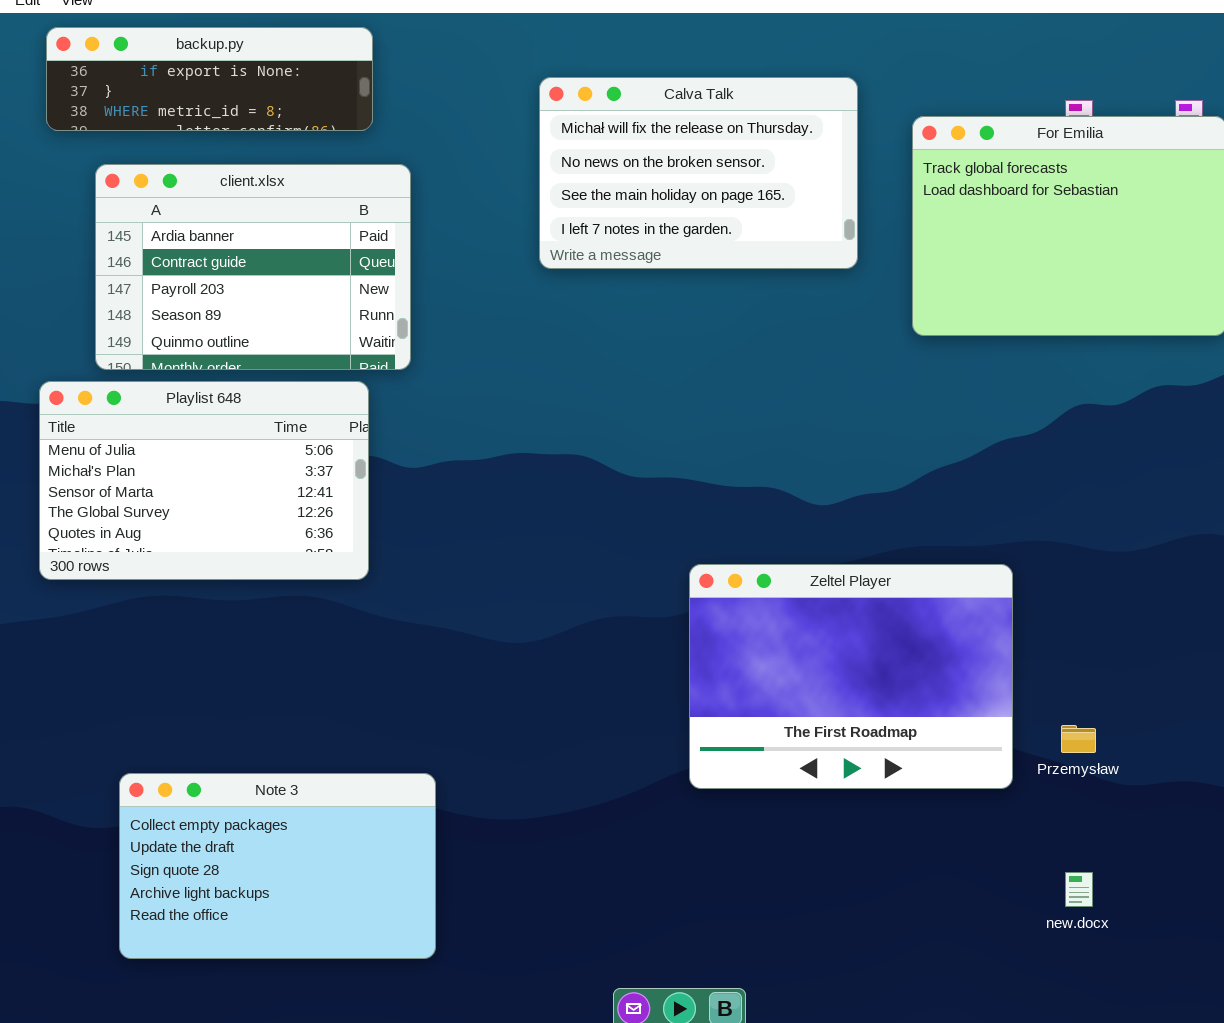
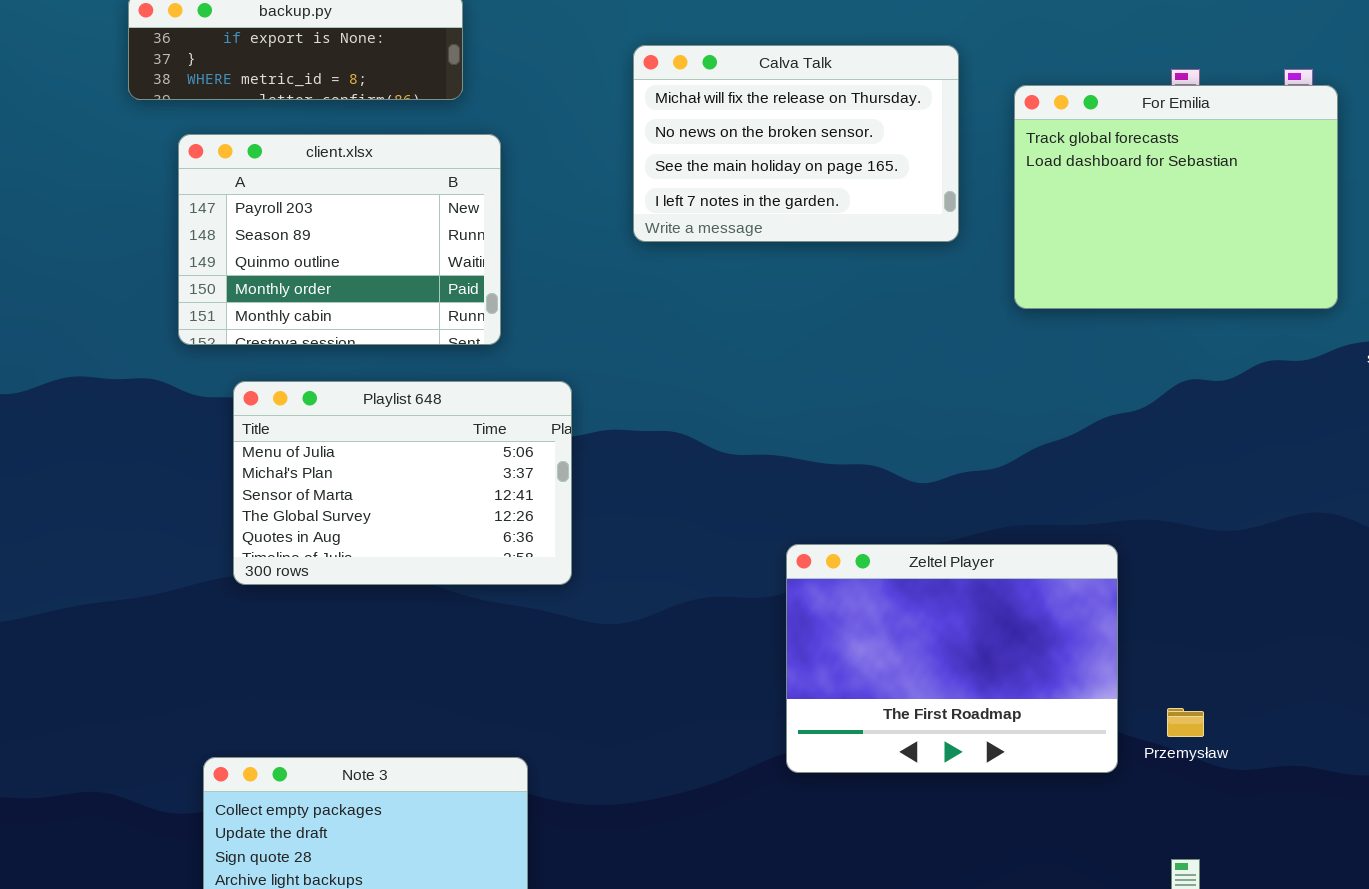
client.xlsx: [95,164,411,370] -> [178,134,501,345], scrolled down 2 rows
Playlist 648: [39,381,369,580] -> [233,381,572,585], moved

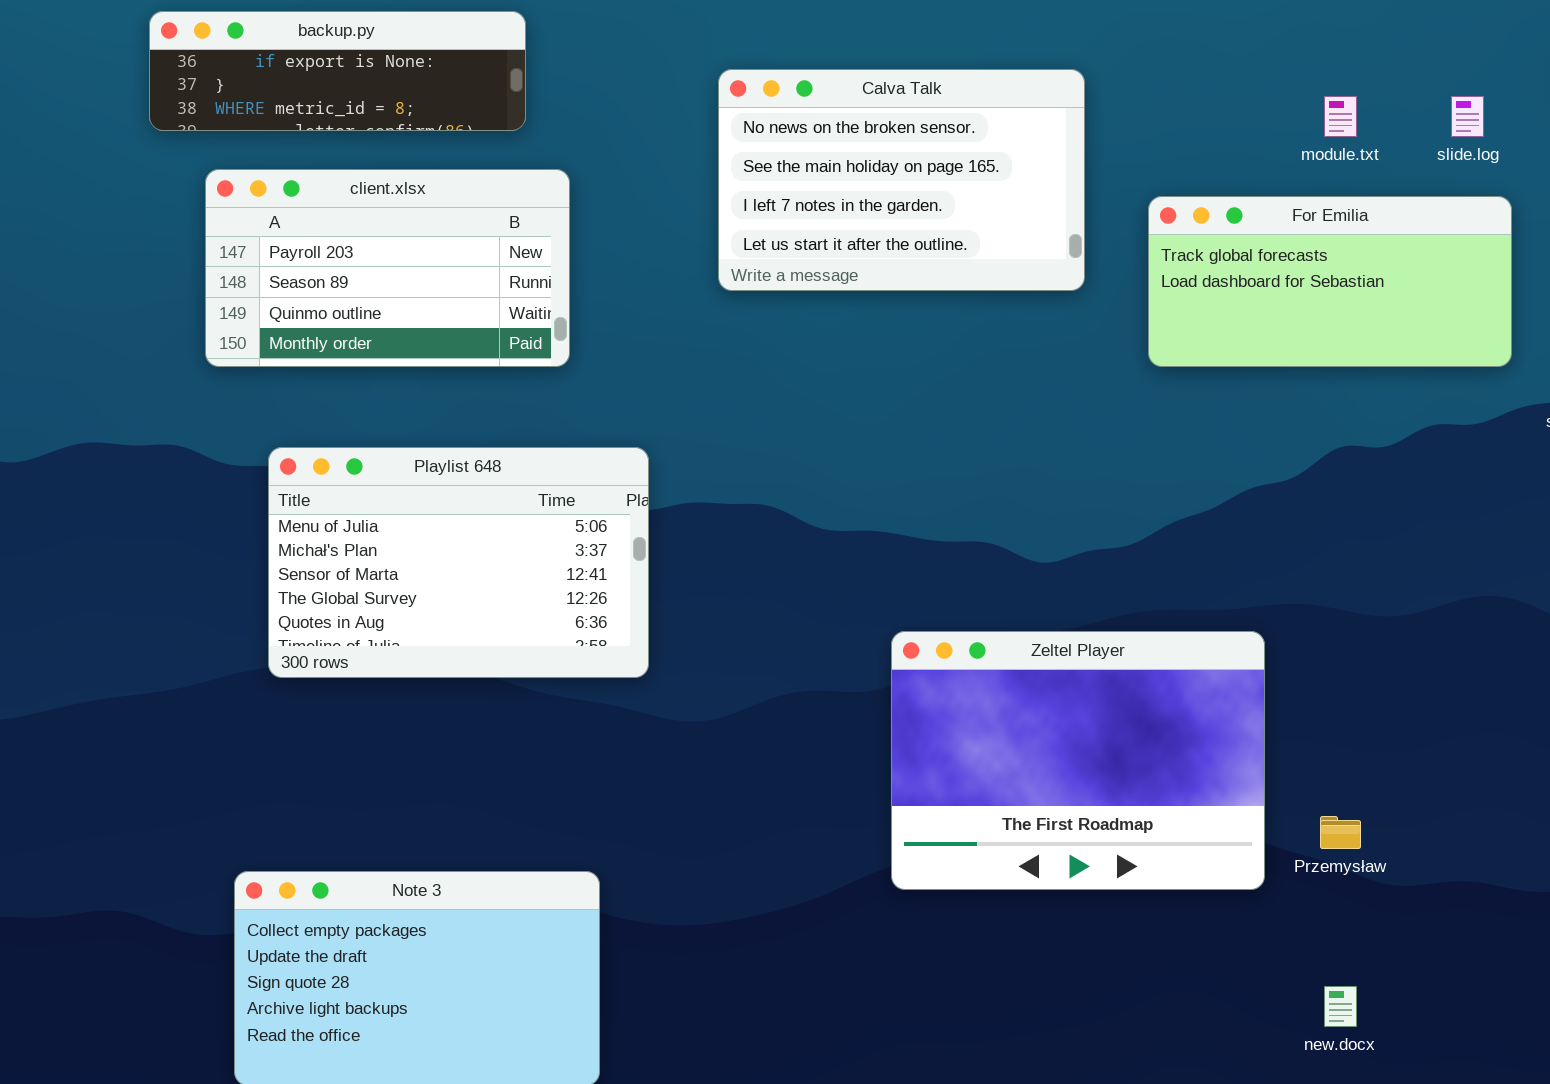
Calva Talk: [633,45,959,242] -> [718,69,1085,291], scrolled down 1 row
For Emilia: [1014,85,1338,309] -> [1148,196,1512,367], resized
client.xlsx: [178,134,501,345] -> [205,169,570,367], resized

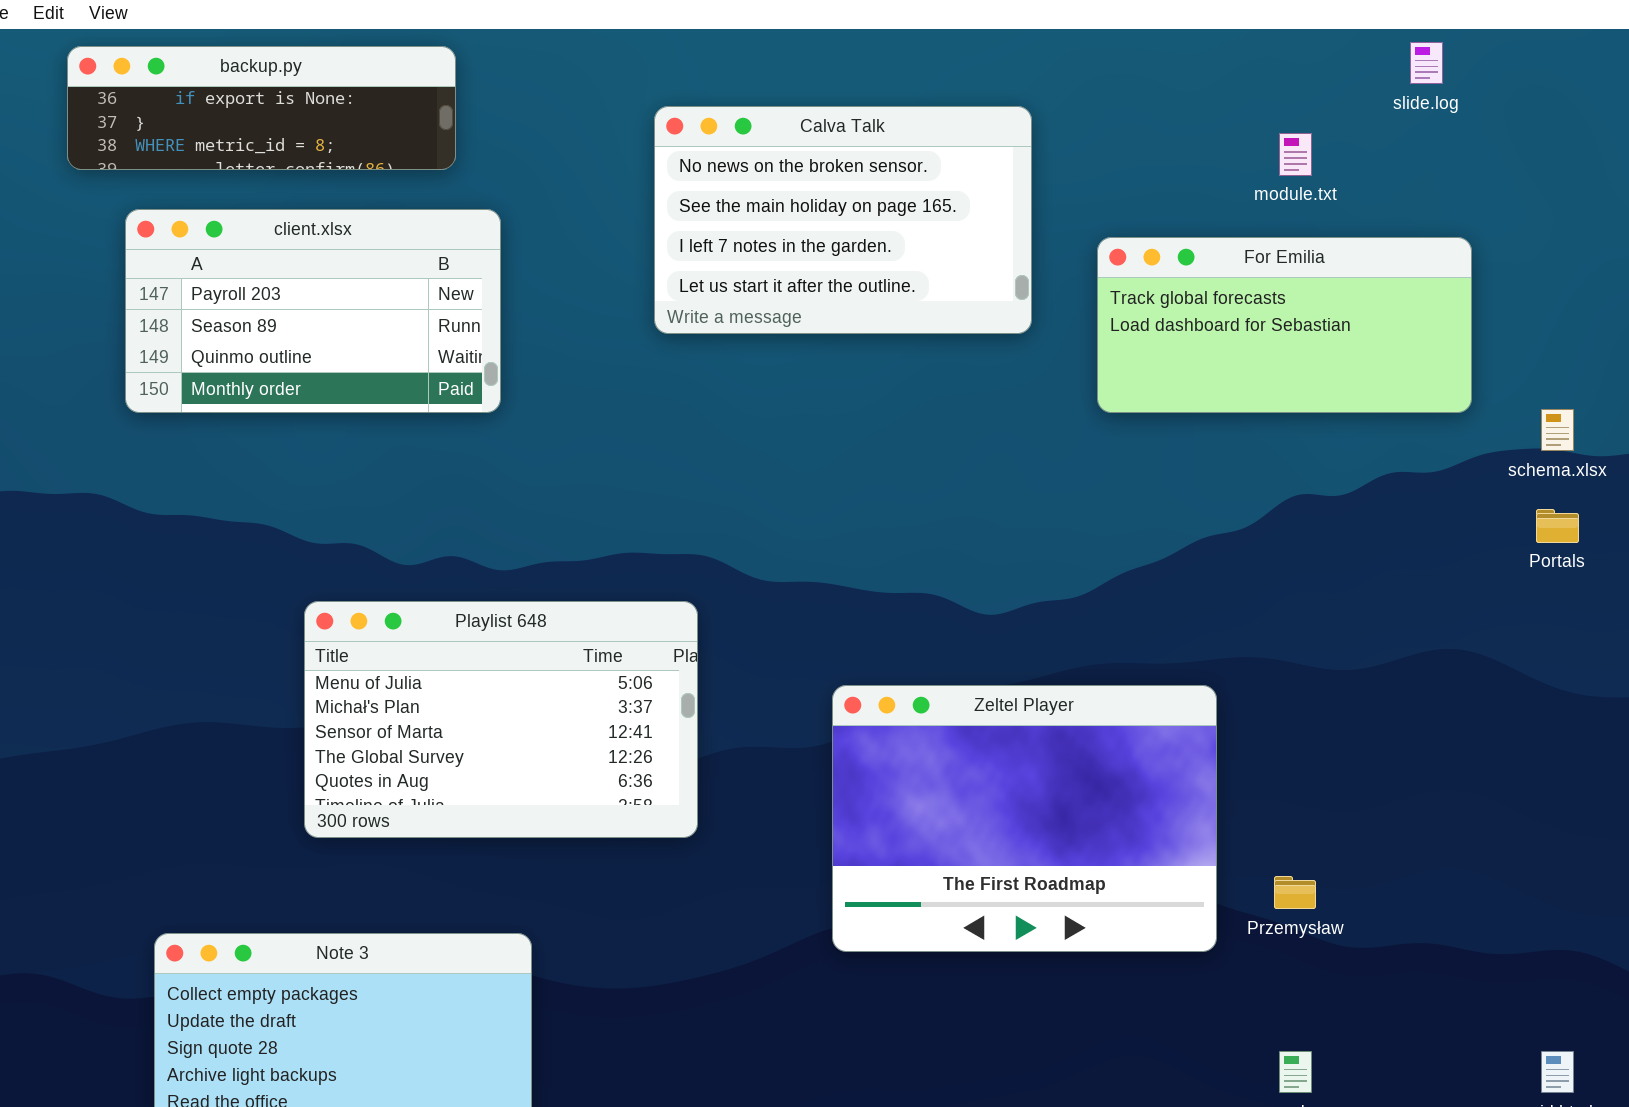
slide.log: [1451,96,1484,137] -> [1410,42,1443,84], moved
Playlist 648: [268,447,649,678] -> [304,601,698,838], moved

